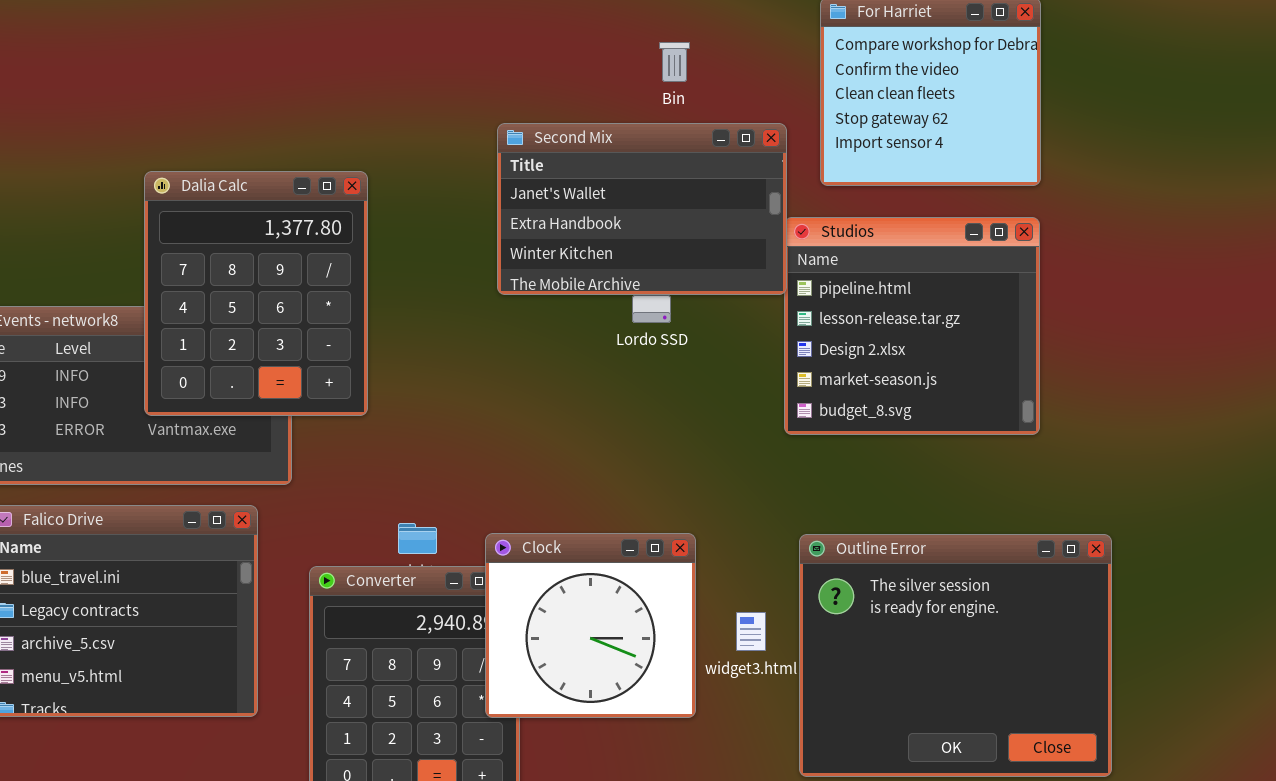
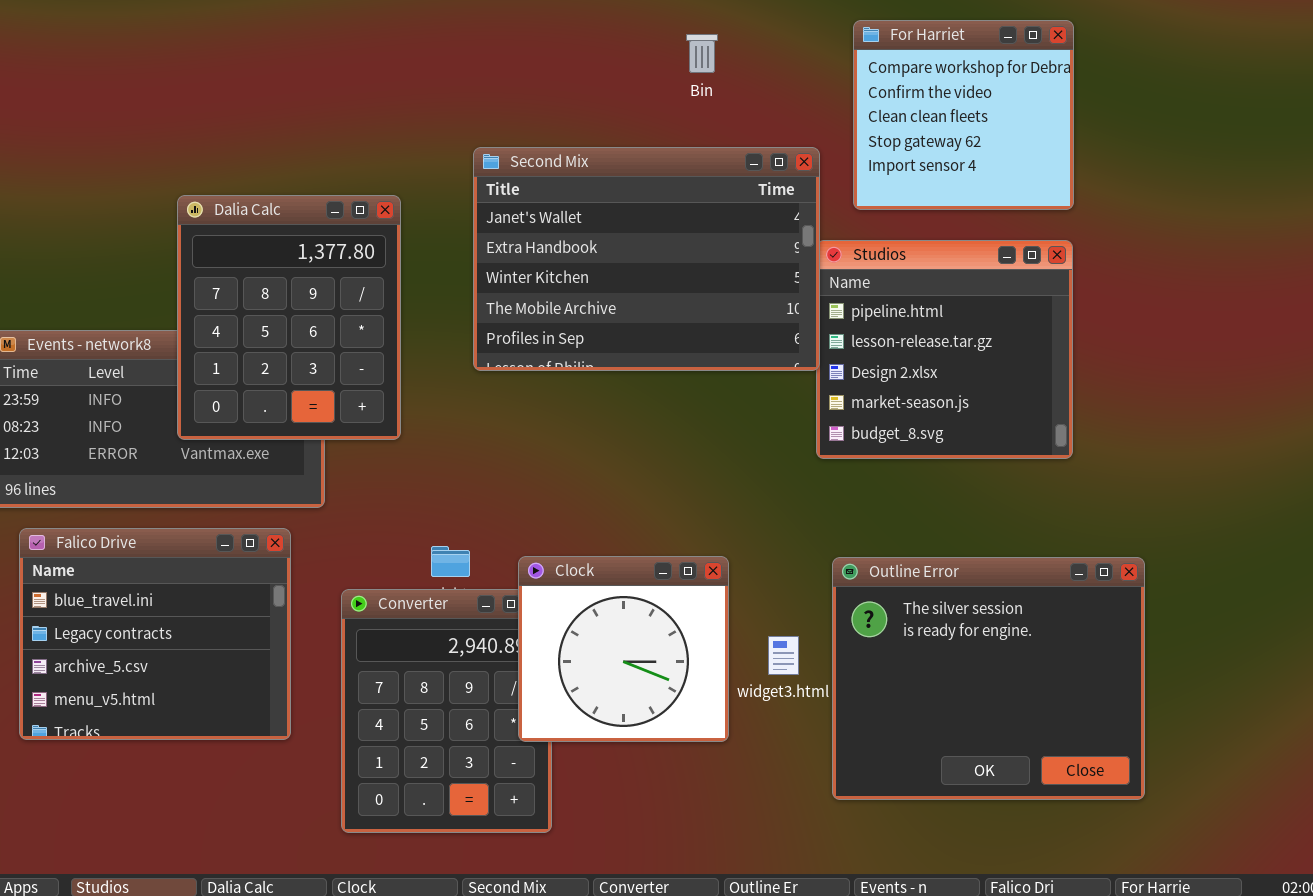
Bin: [659,42,690,82] -> [686,34,718,73], moved
Second Mix: [497,123,787,295] -> [473,147,820,371], resized

